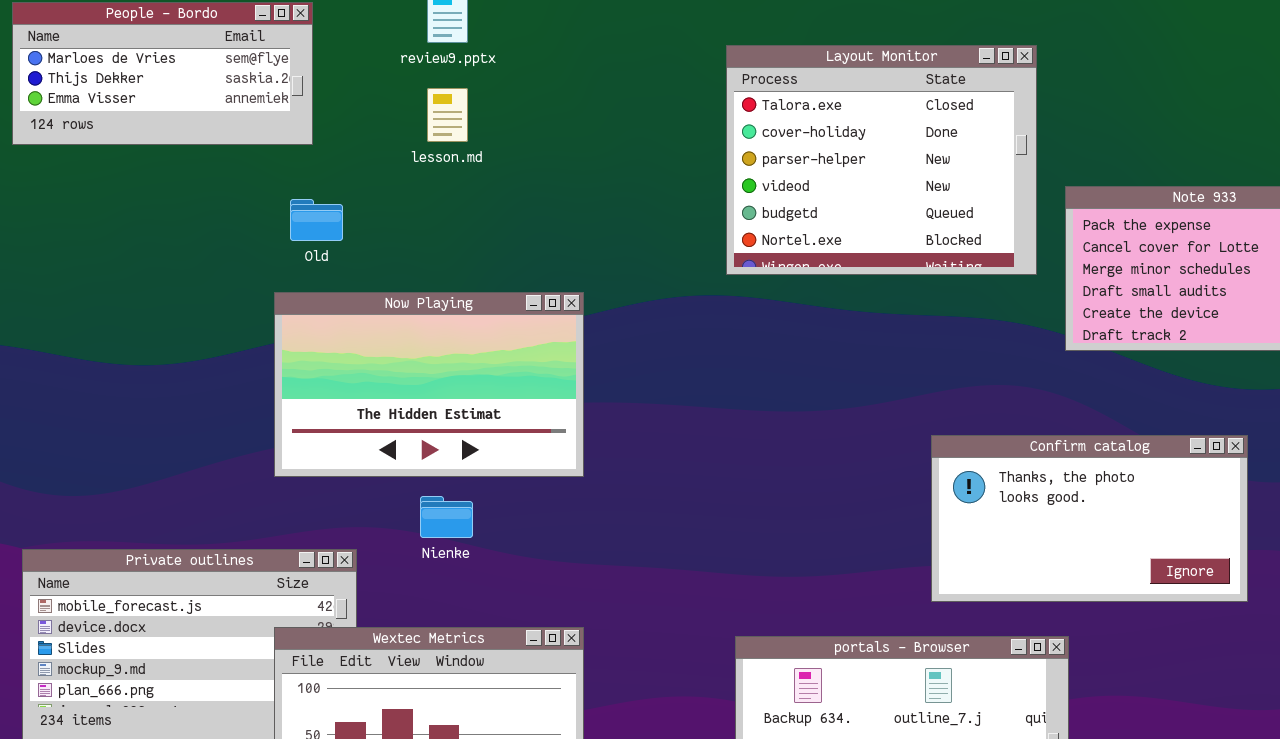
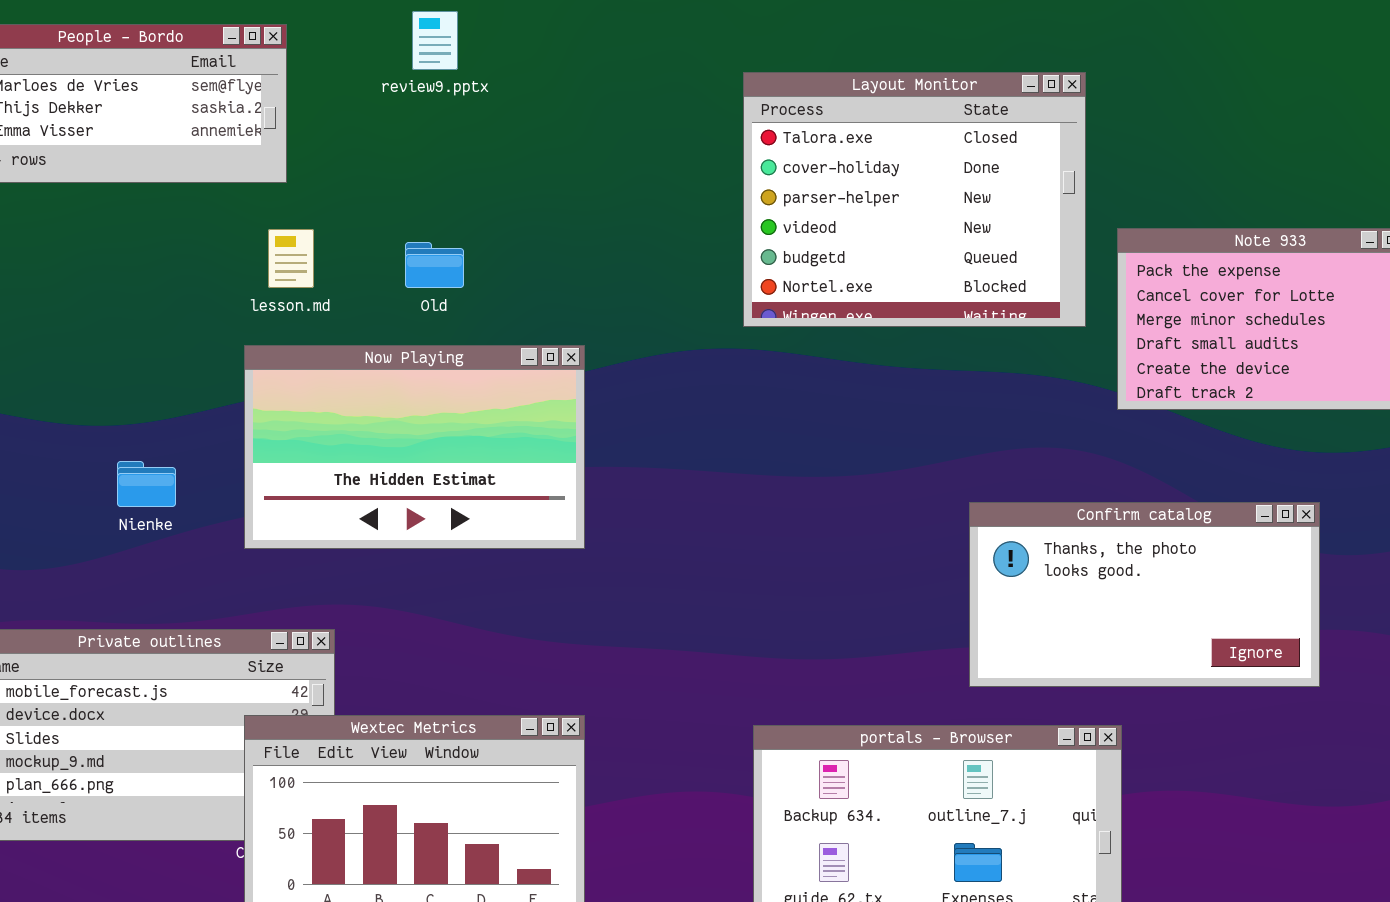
lesson.md: [427,88,468,142] -> [268,229,314,288], moved
Old: [290,199,343,241] -> [405,242,464,288], moved
Nienke: [420,496,473,538] -> [117,461,176,507], moved

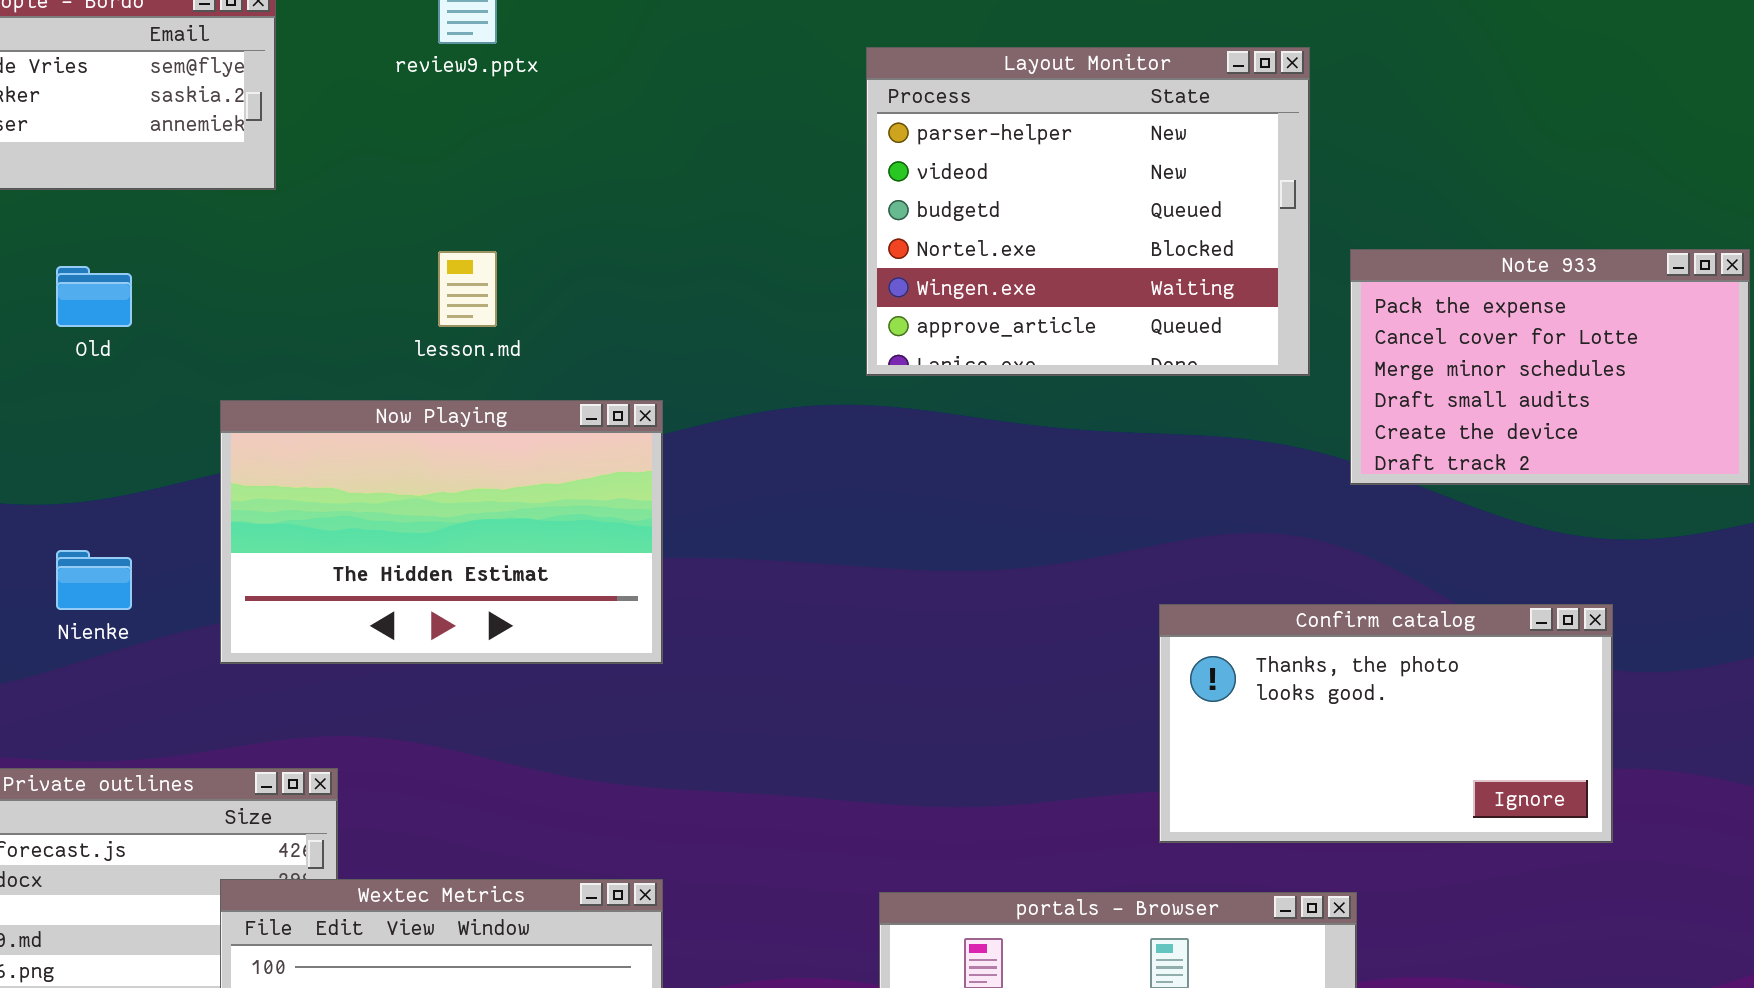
Layout Monitor: [743,72,1086,327] -> [866,47,1310,376], scrolled down 2 rows
lesson.md: [268,229,314,288] -> [438,251,497,327], moved
Old: [405,242,464,288] -> [56,266,132,327], moved

